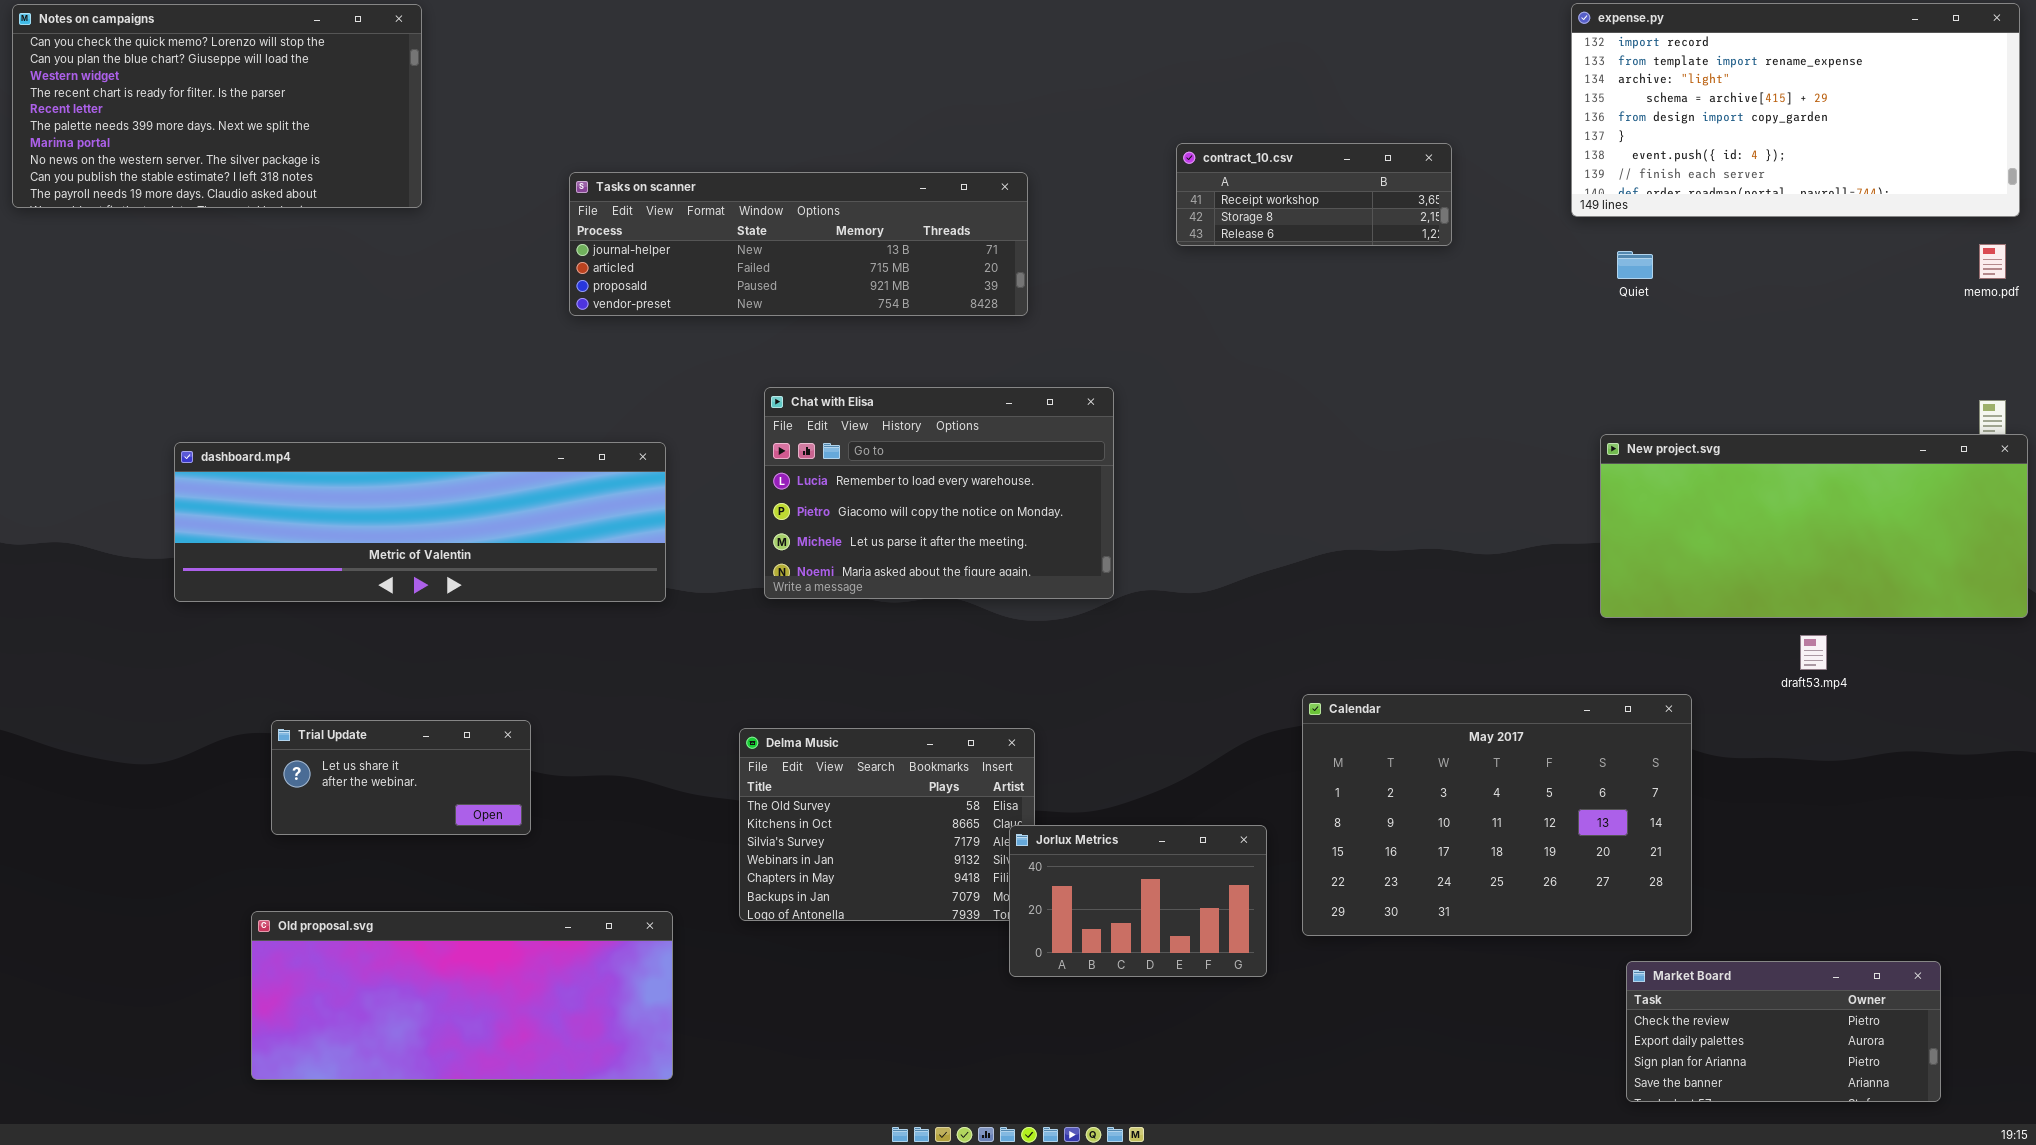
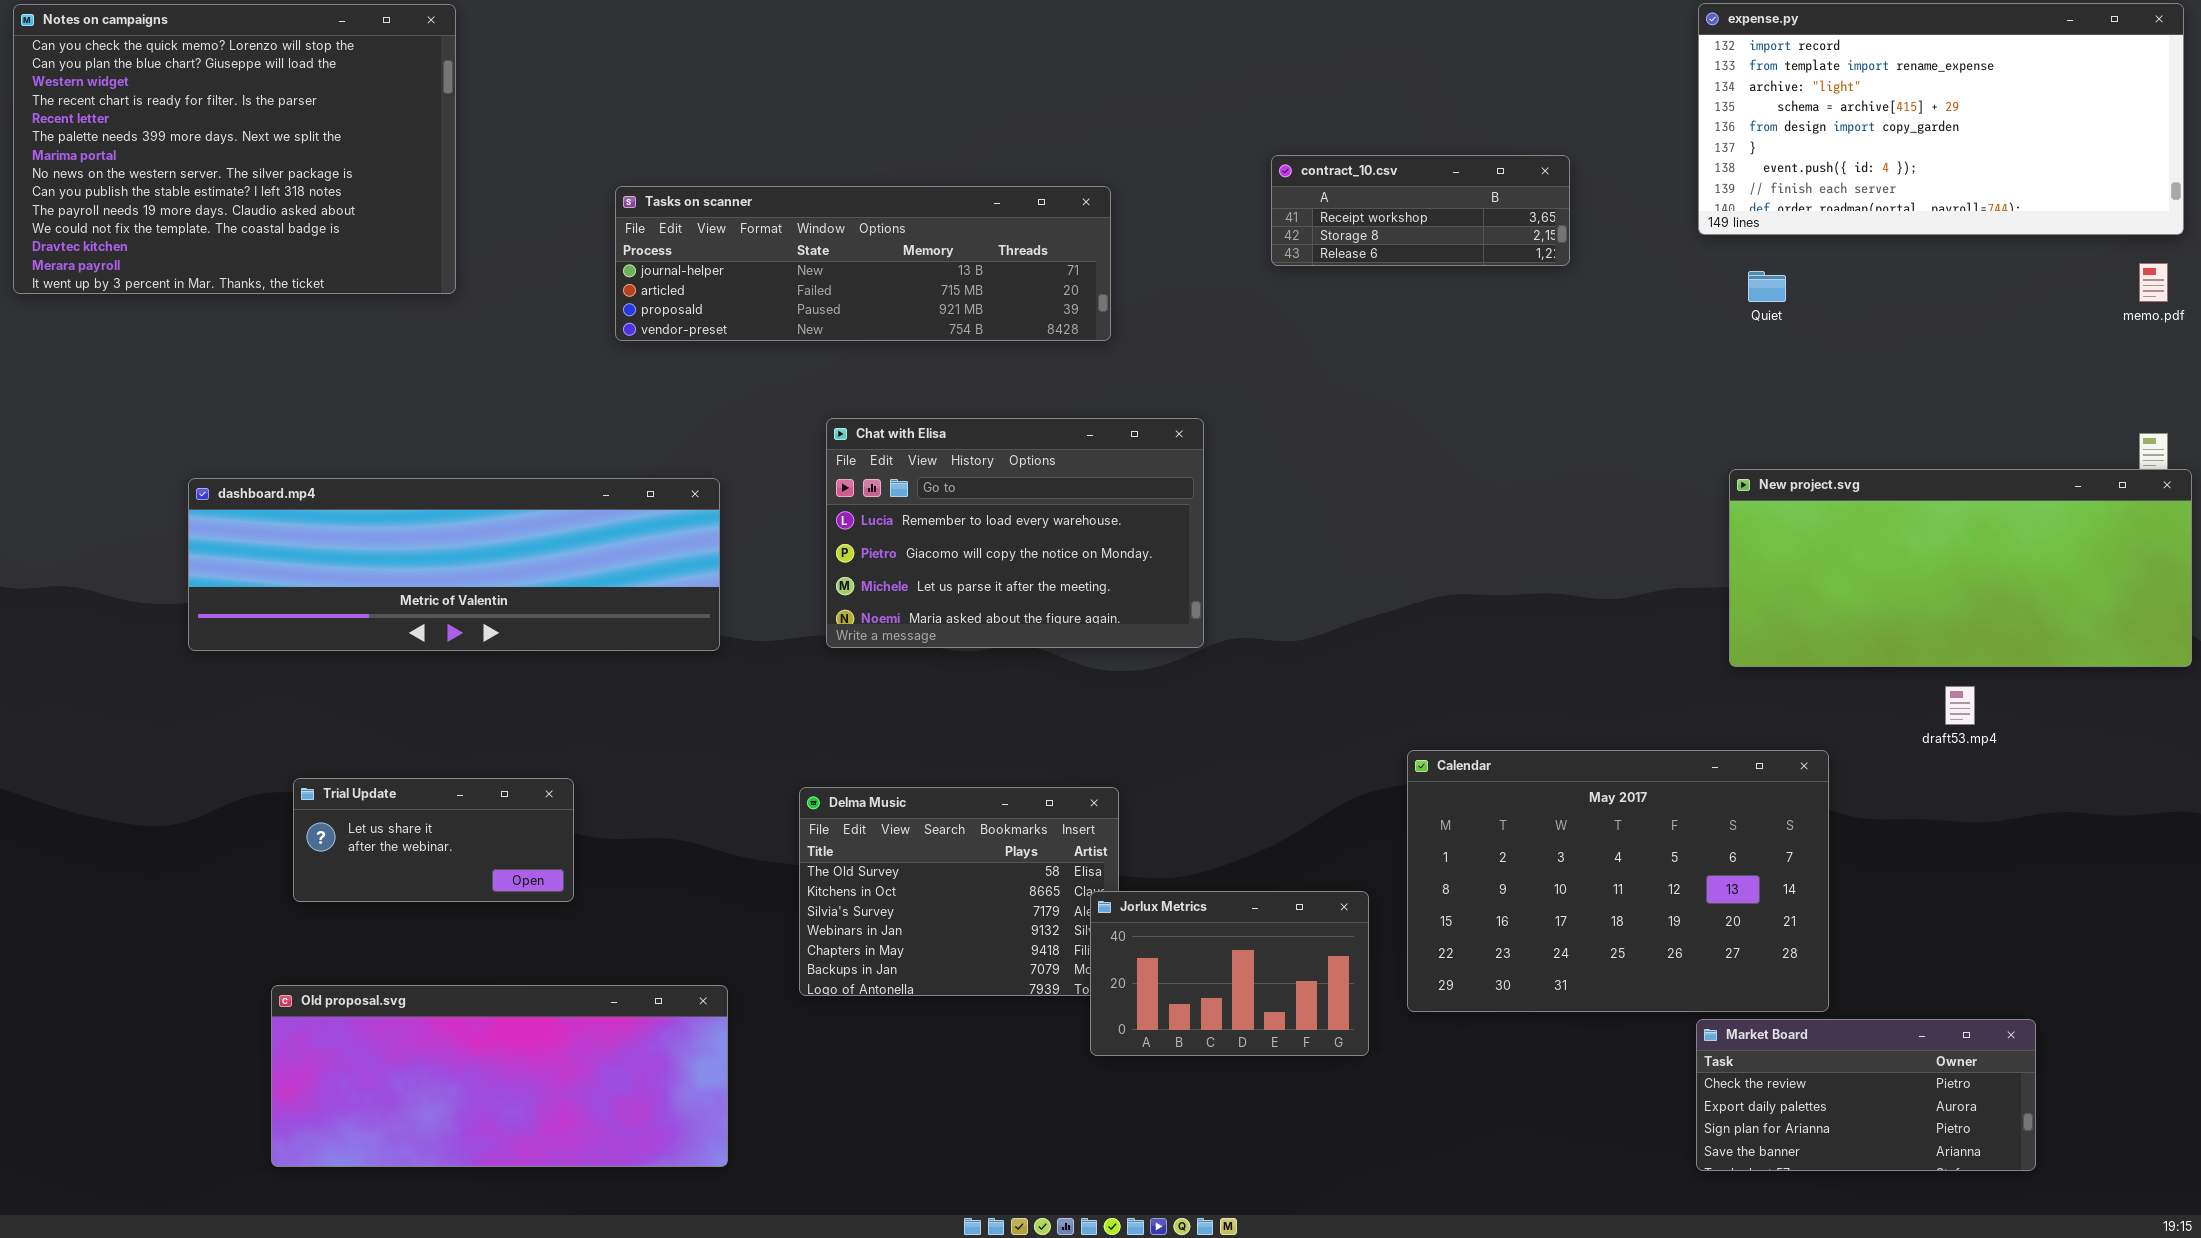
Notes on campaigns: [12,4,422,208] -> [13,4,456,294], resized
Market Board: [1626,961,1941,1102] -> [1696,1019,2036,1171], moved

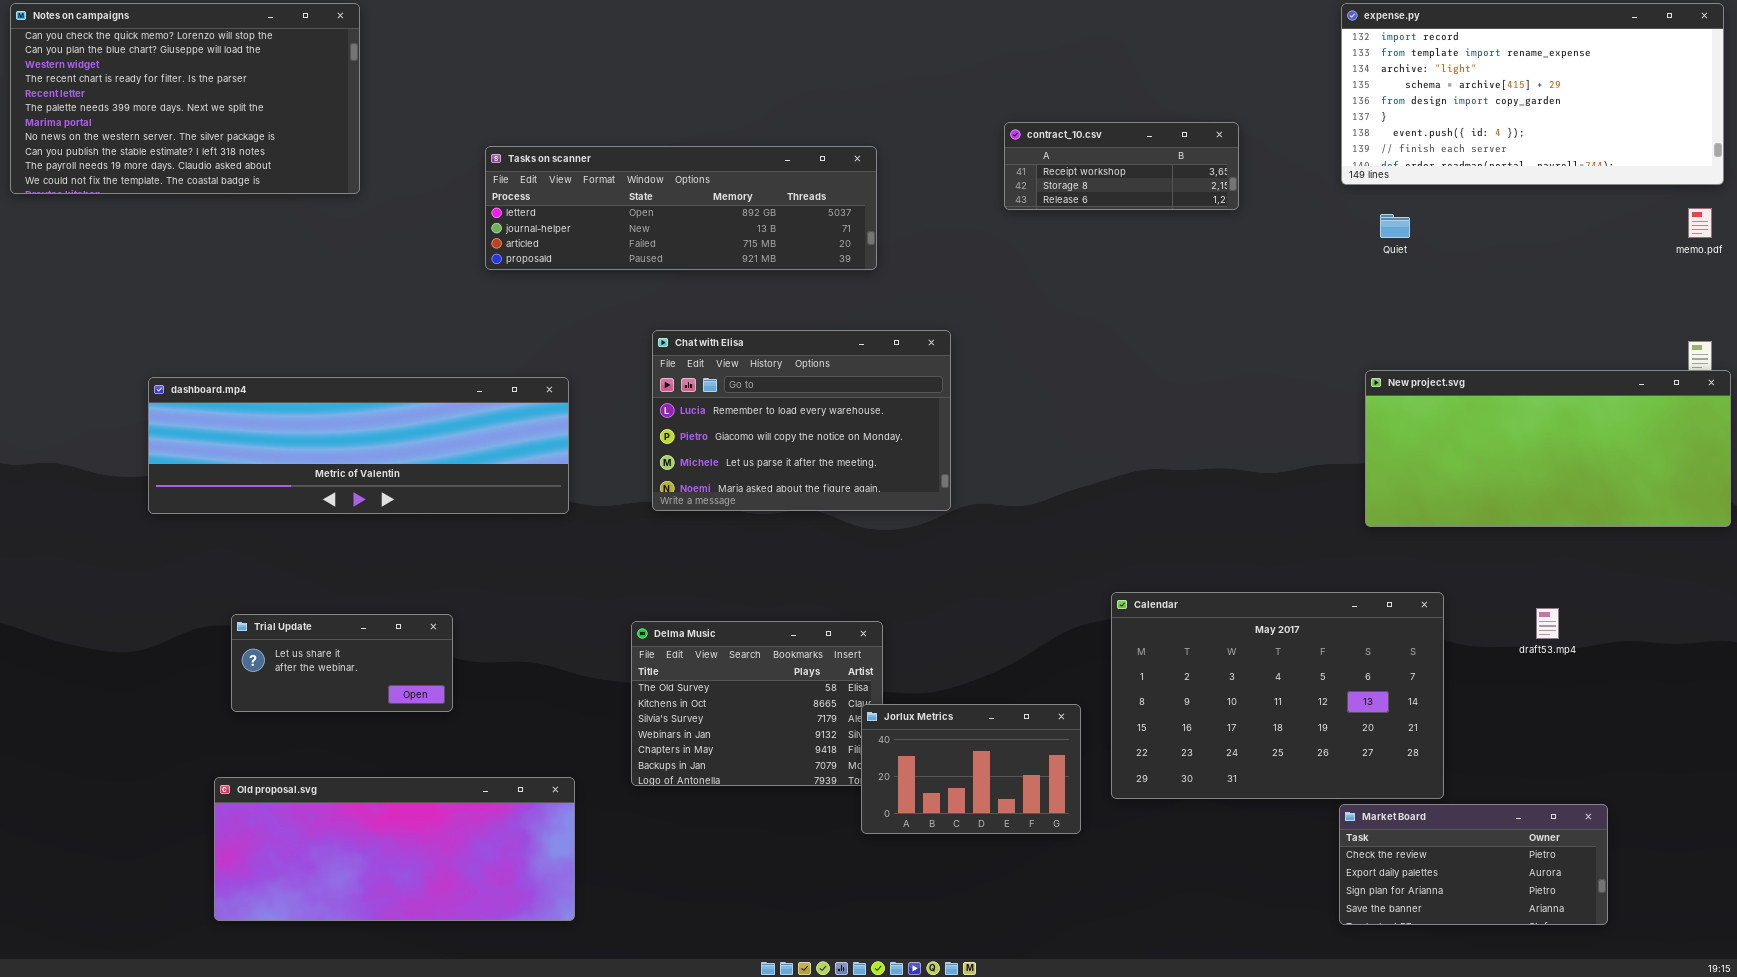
Notes on campaigns: [13,4,456,294] -> [10,3,360,194], resized
Tasks on scanner: [615,186,1111,341] -> [485,146,877,270], scrolled up 1 row
draft53.mp4: [1945,686,1975,725] -> [1536,608,1559,639], moved

